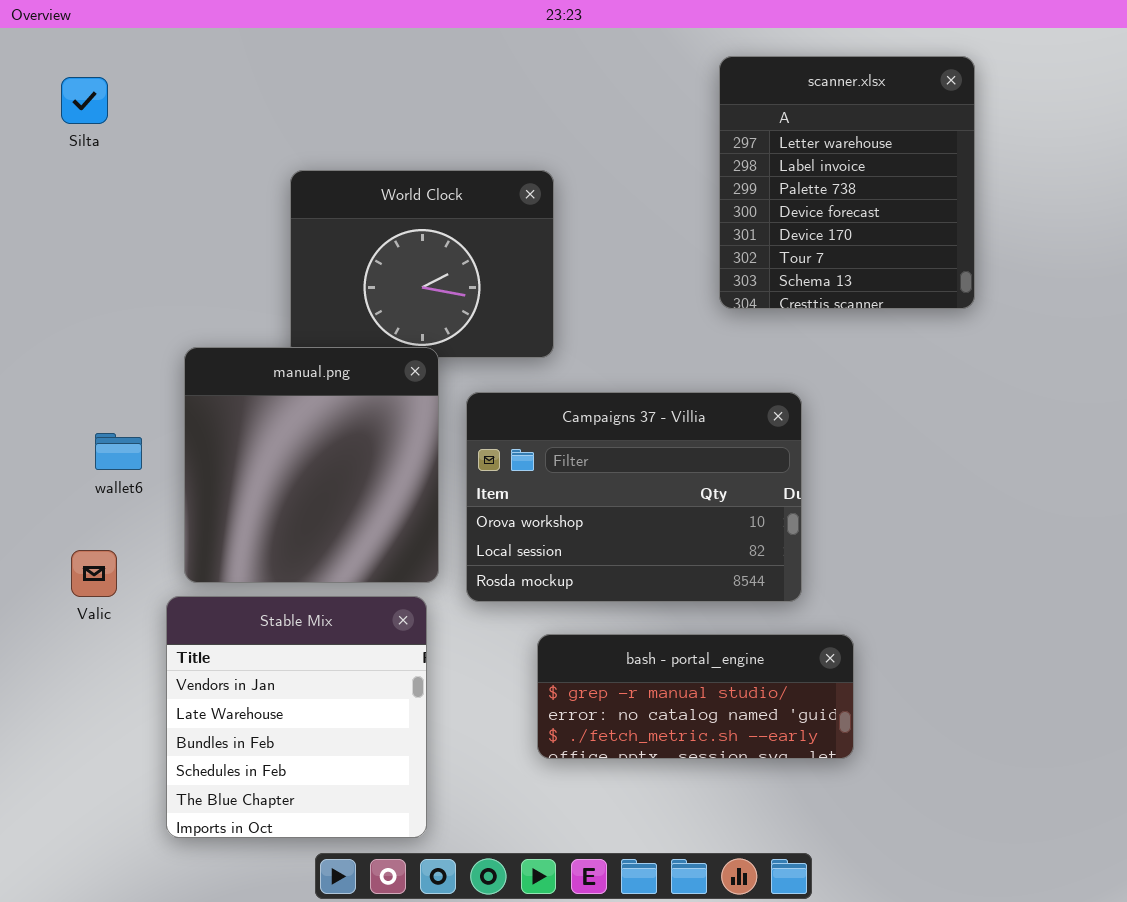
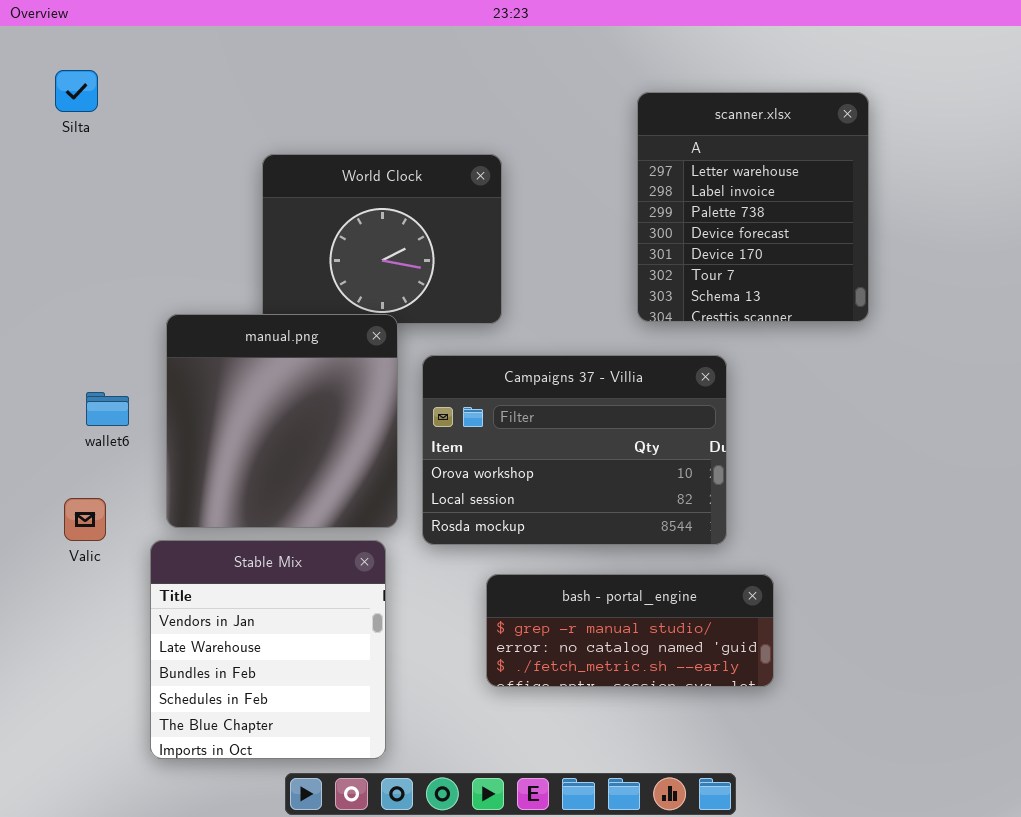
scanner.xlsx: [719,56,975,309] -> [637,92,869,322], moved

